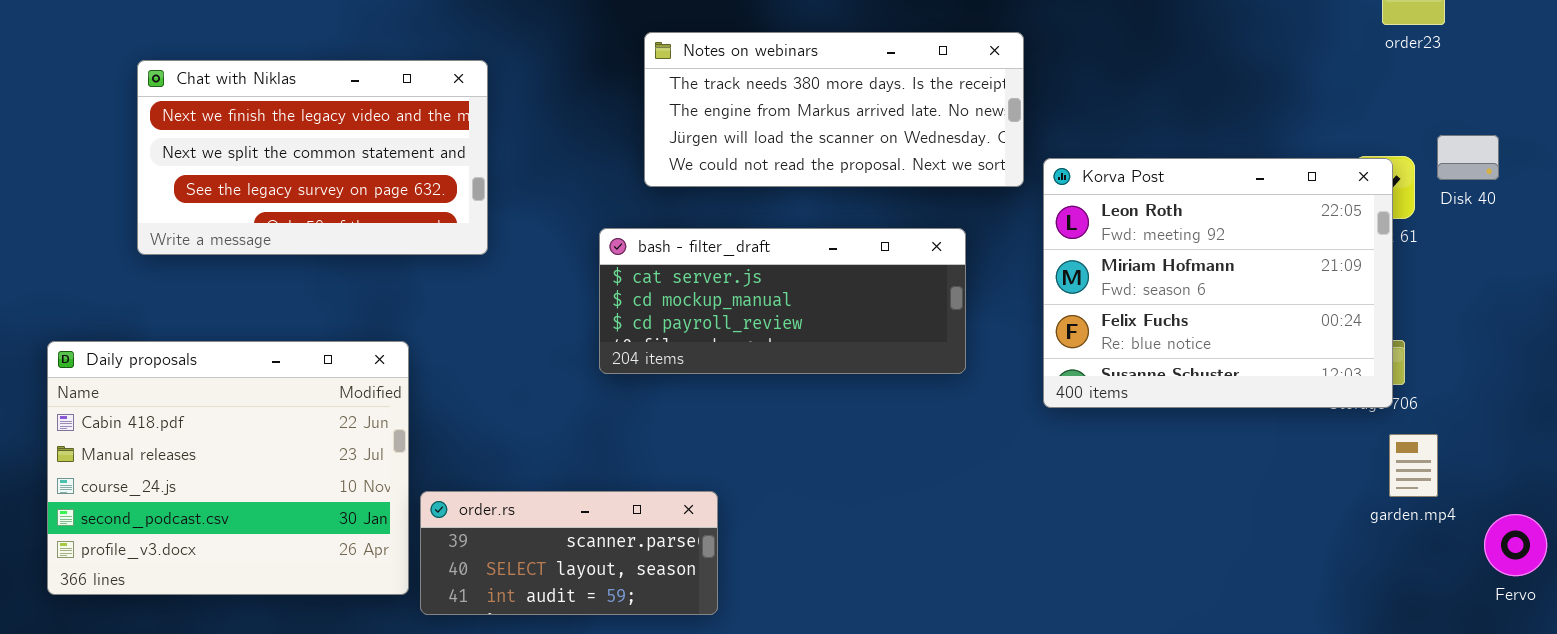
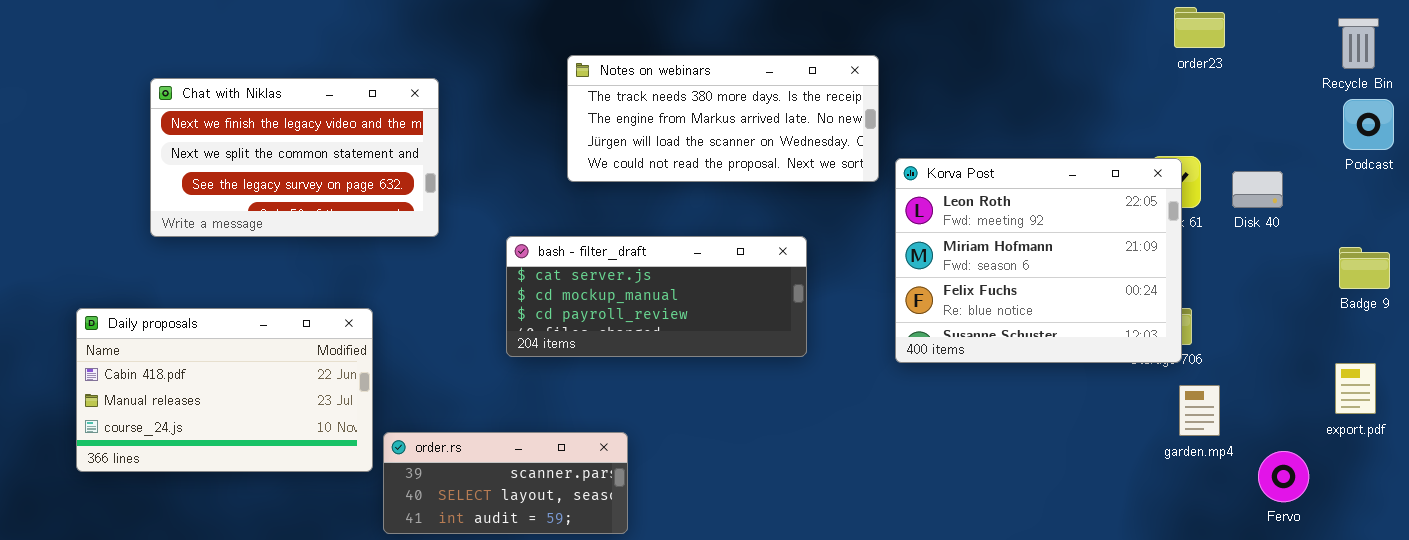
Disk 40: [1437,135,1499,180] -> [1232,171,1283,208], moved
bash - filter_draft: [599,228,966,374] -> [506,236,807,357], moved
Daily proposals: [47,341,409,595] -> [76,308,373,472], resized

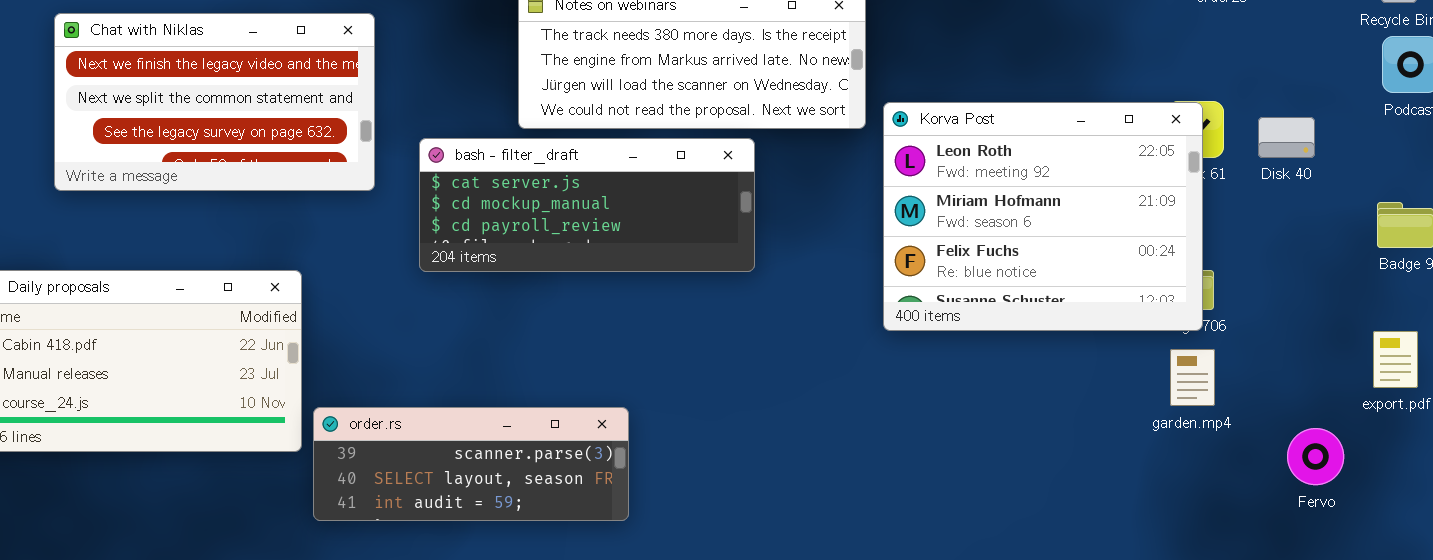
bash - filter_draft: [506,236,807,357] -> [419,138,755,272], moved
garden.mp4: [1179,385,1220,436] -> [1170,349,1215,406], moved
order.rs: [383,432,628,534] -> [313,407,629,521], resized

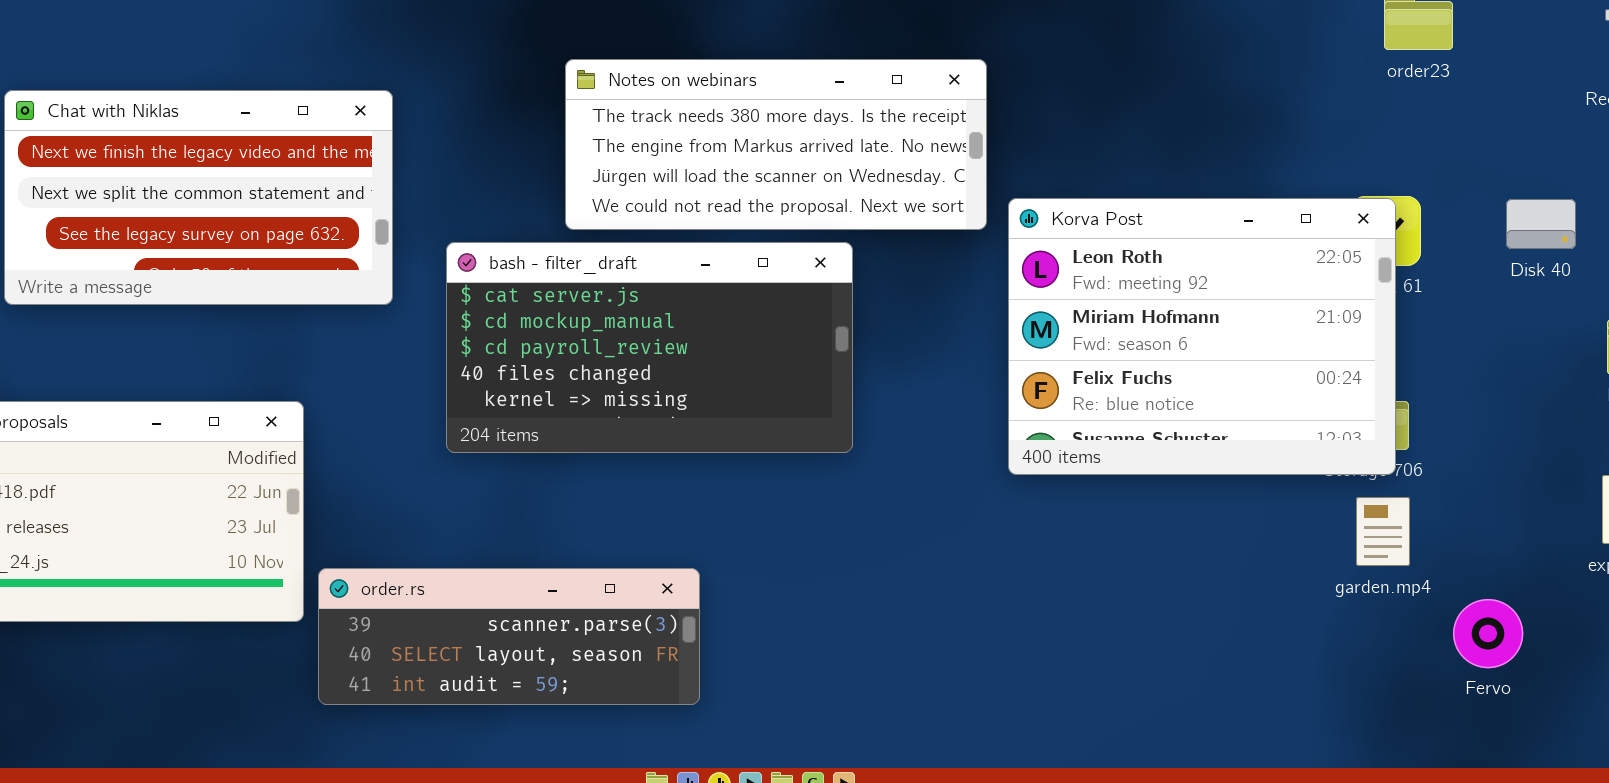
Disk 40: [1258,117,1315,158] -> [1506,199,1576,249], moved
bash - filter_draft: [419,138,755,272] -> [446,242,853,453], resized
Fervo: [1287,428,1344,485] -> [1453,599,1523,668], moved

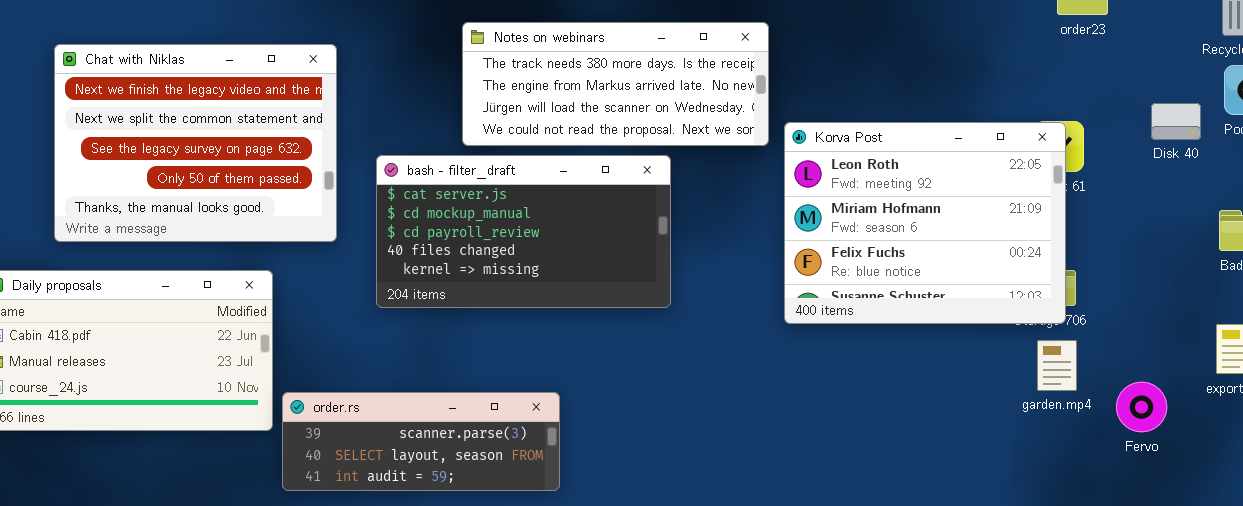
Chat with Niklas: [4,90,393,305] -> [54,44,337,242], resized
Disk 40: [1506,199,1576,249] -> [1151,103,1201,140], moved
Fervo: [1453,599,1523,668] -> [1116,382,1167,432], moved

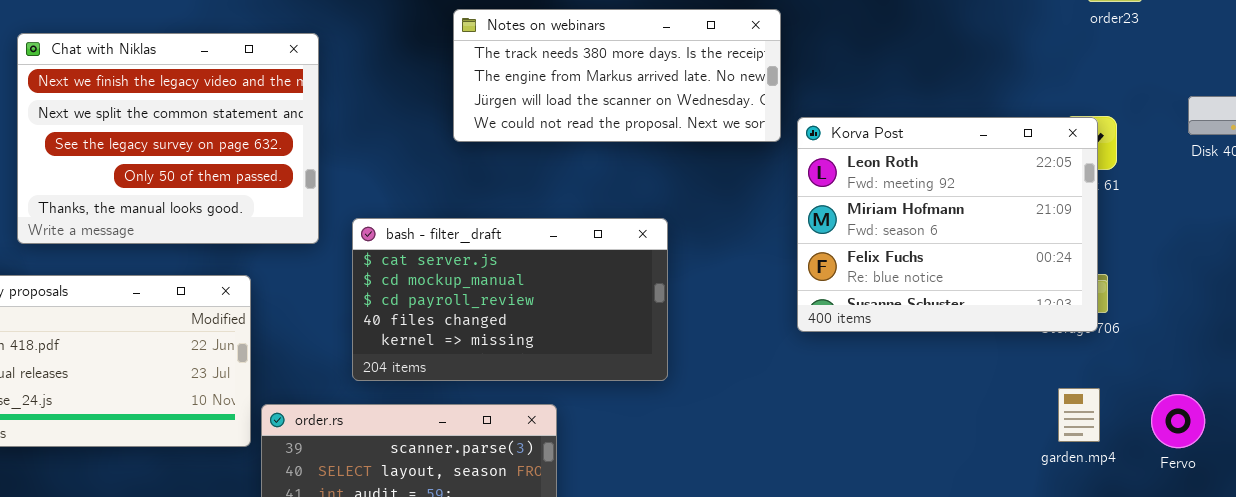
bash - filter_draft: [376,155,671,308] -> [352,218,668,381], moved
garden.mp4: [1037,340,1077,391] -> [1058,388,1100,442], moved

